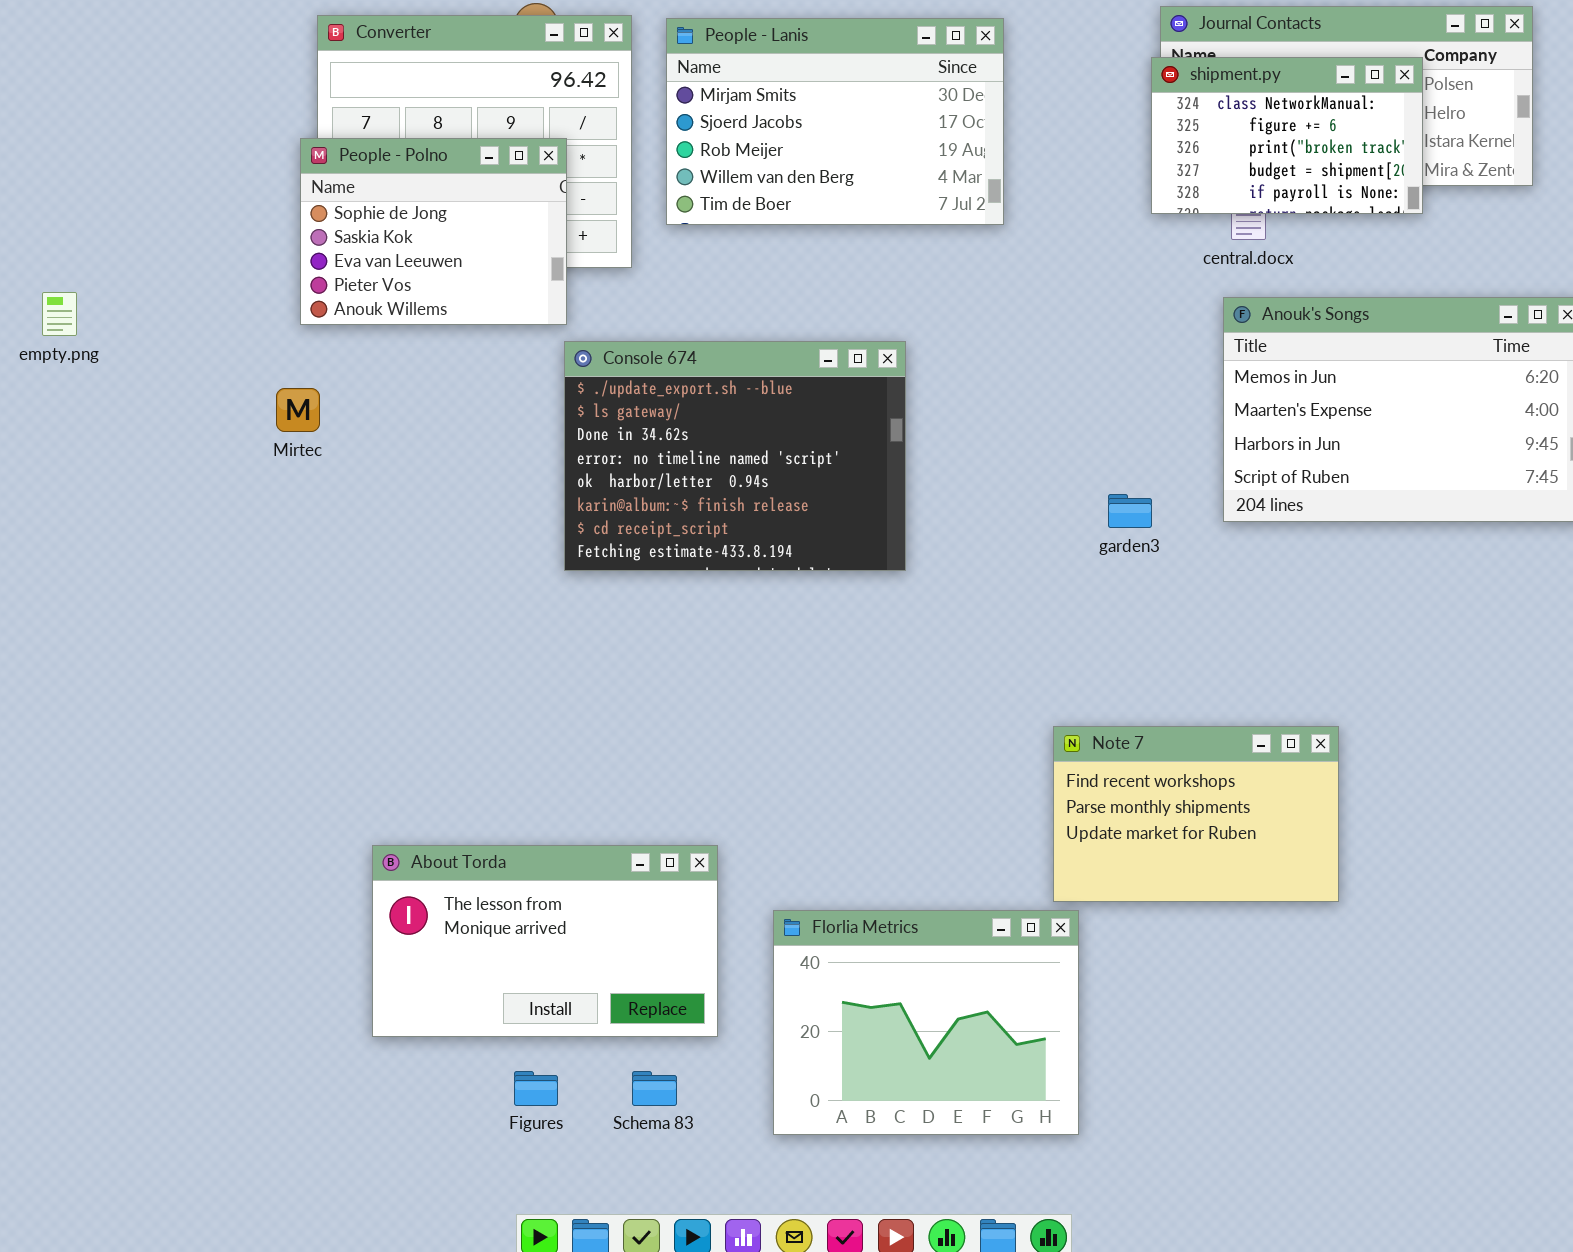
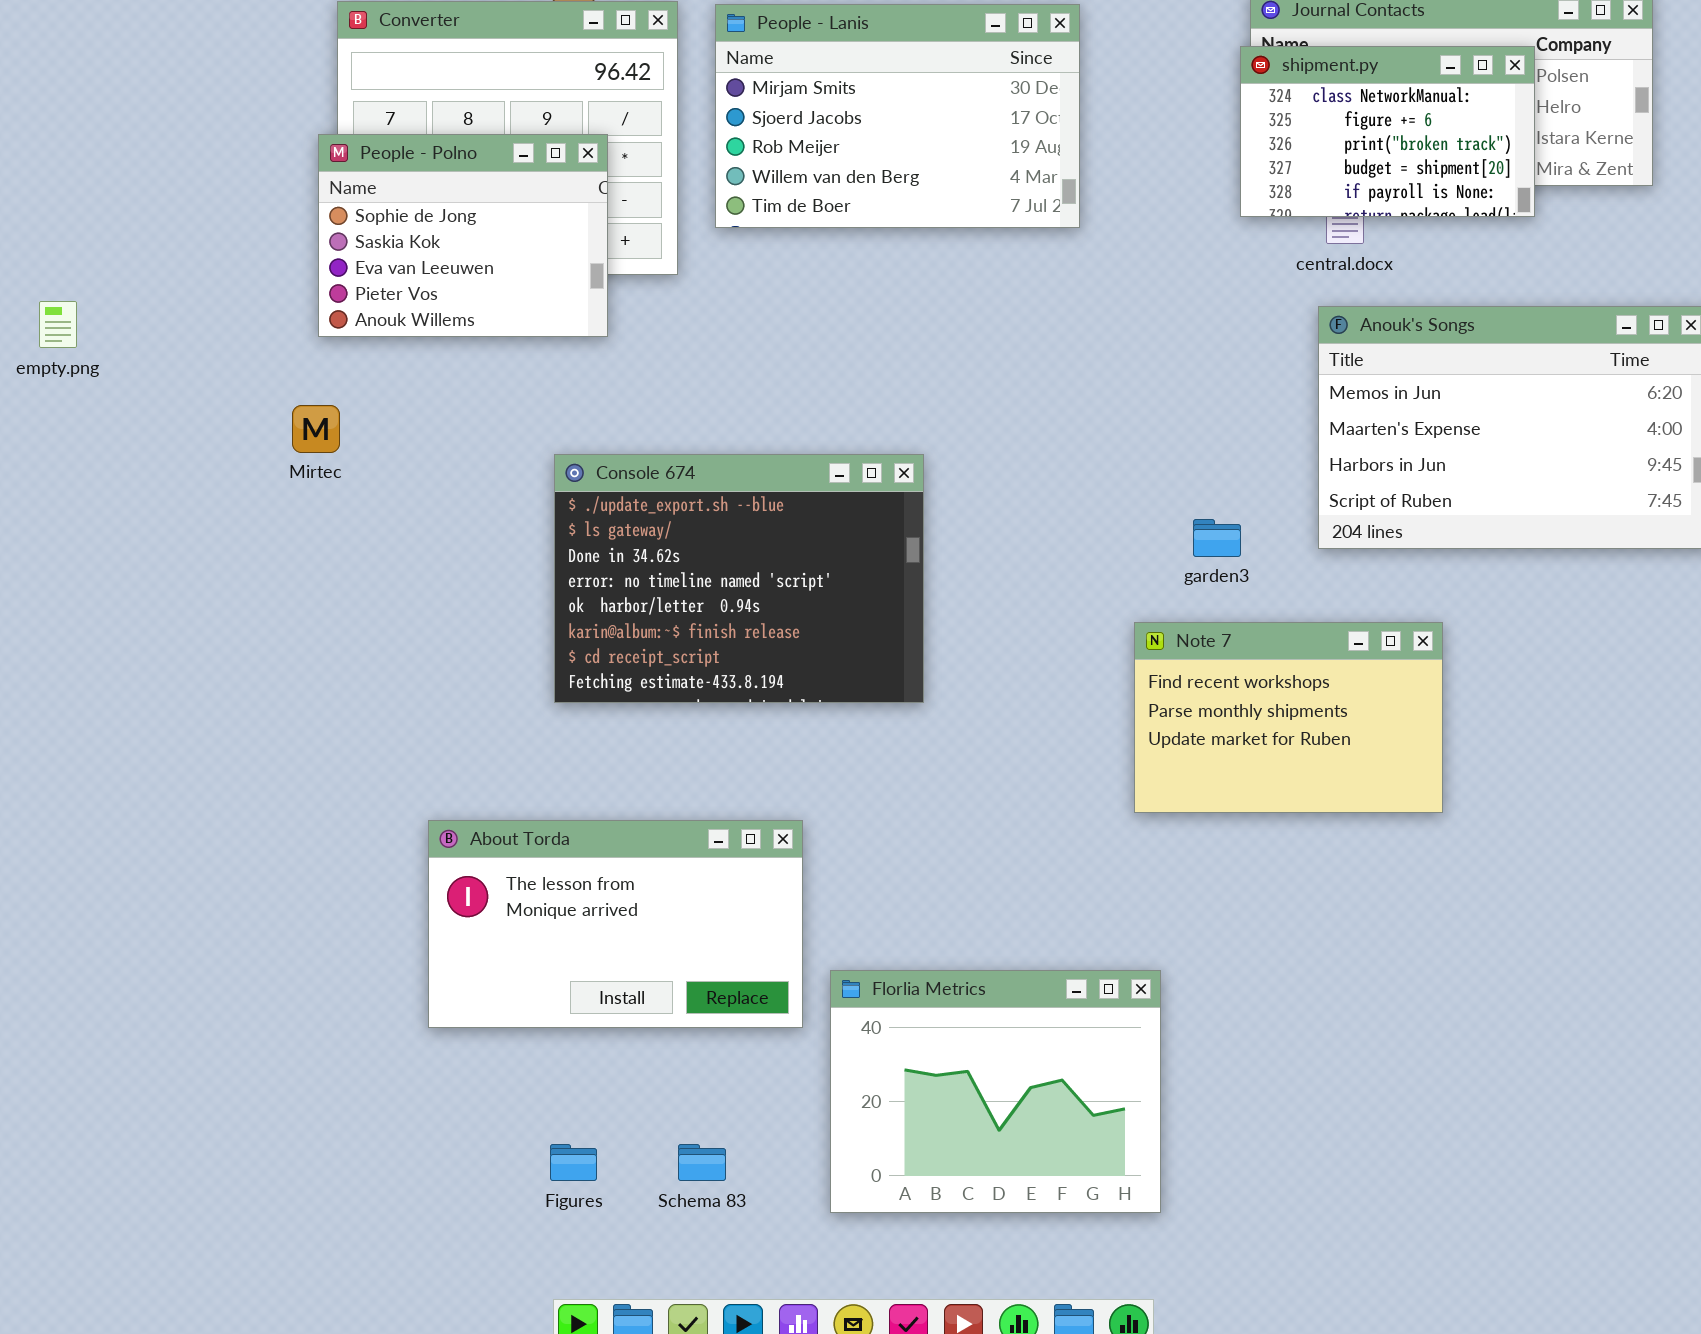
Console 674: [564,341,906,571] -> [554,454,924,703], moved
Note 7: [1053,726,1339,902] -> [1134,622,1443,813], moved
About Torda: [372,845,718,1037] -> [428,820,803,1028], moved

